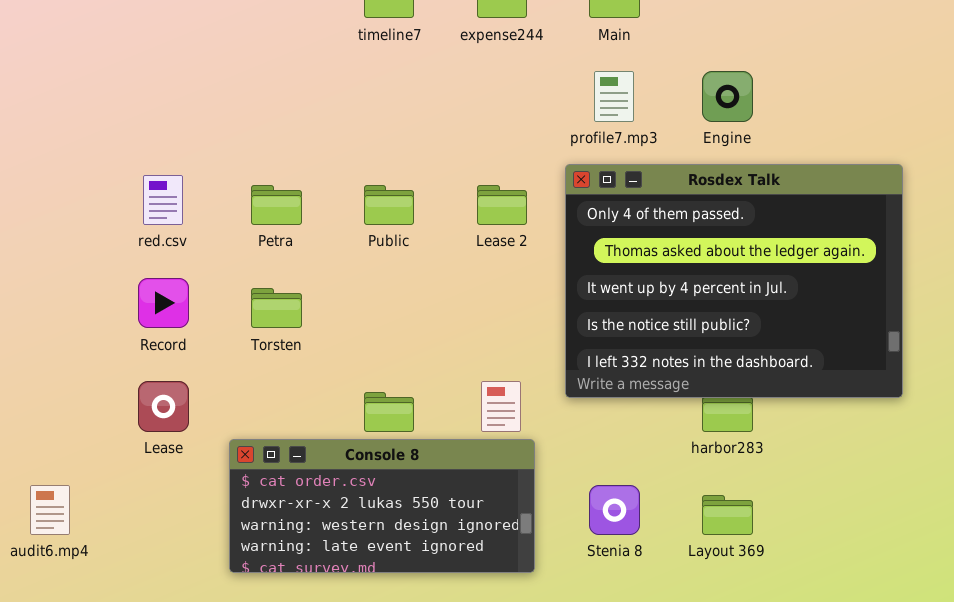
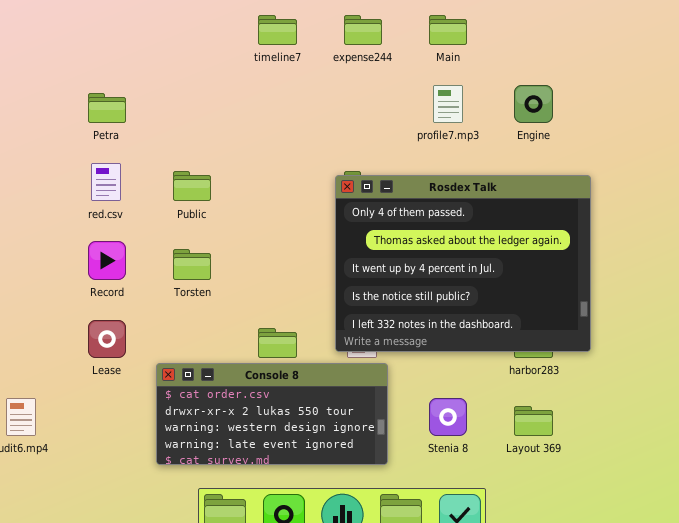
Rosdex Talk: [565,164,903,398] -> [335,175,591,352], moved
Petra: [251,185,302,225] -> [88,93,126,123], moved
Public: [364,185,414,225] -> [173,171,211,201], moved

